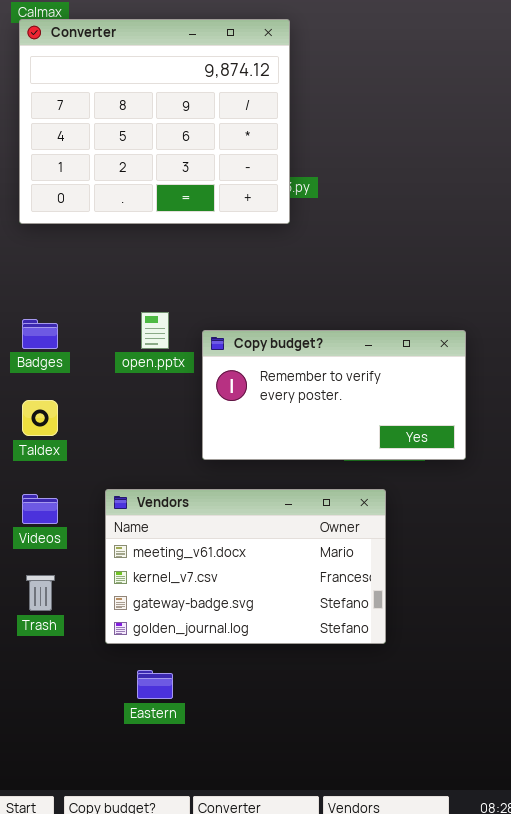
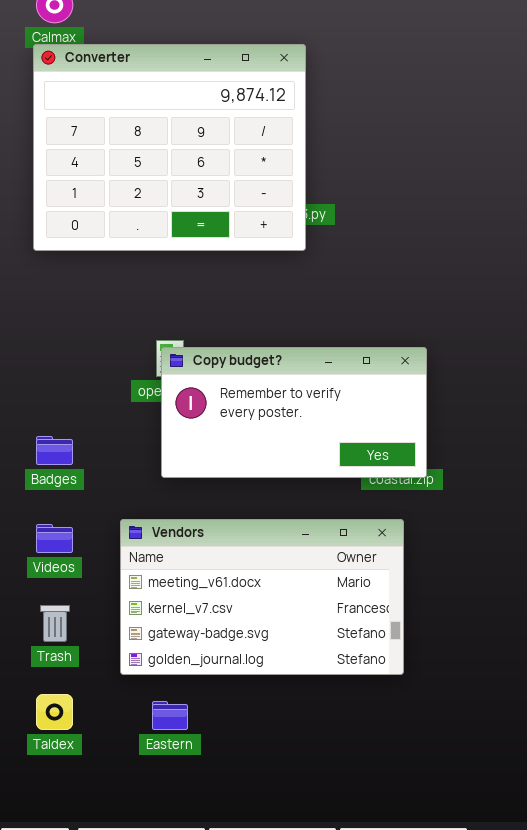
Badges: [22,319,58,349] -> [36,436,73,465], moved
Copy budget?: [202,330,466,460] -> [161,347,427,478], moved
Taldex: [22,400,58,436] -> [36,694,73,730], moved

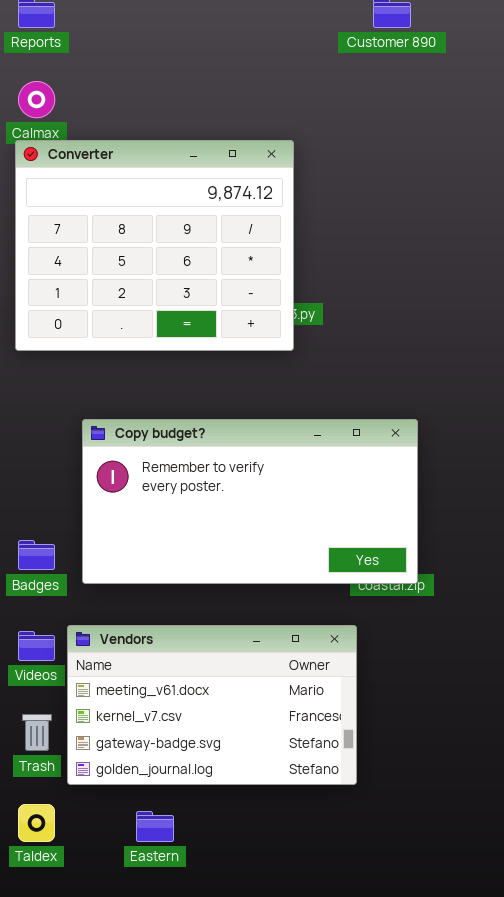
Copy budget?: [161,347,427,478] -> [82,419,418,584], resized
Vendors: [120,519,404,675] -> [67,625,357,785], moved

